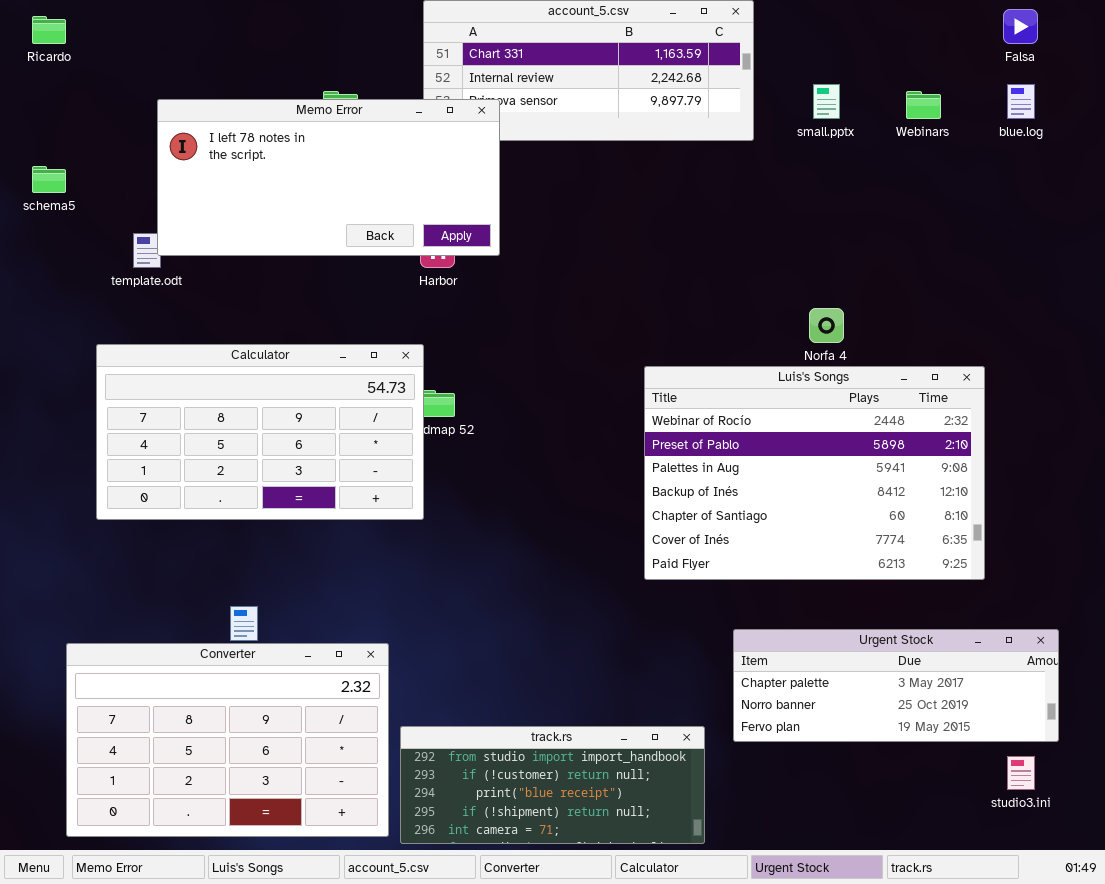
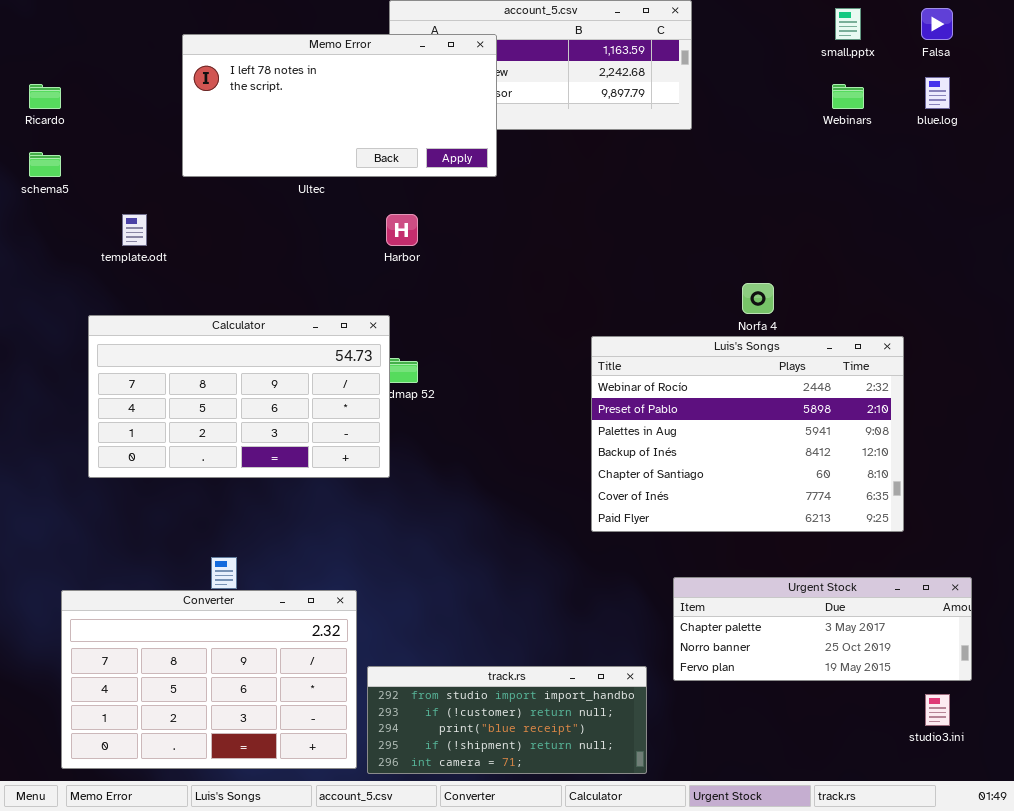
Ricardo: [32,16,66,44] -> [29,84,61,109], moved
small.pptx: [813,84,840,119] -> [835,8,861,40], moved
Memo Error: [157,99,500,256] -> [182,34,497,177], moved

